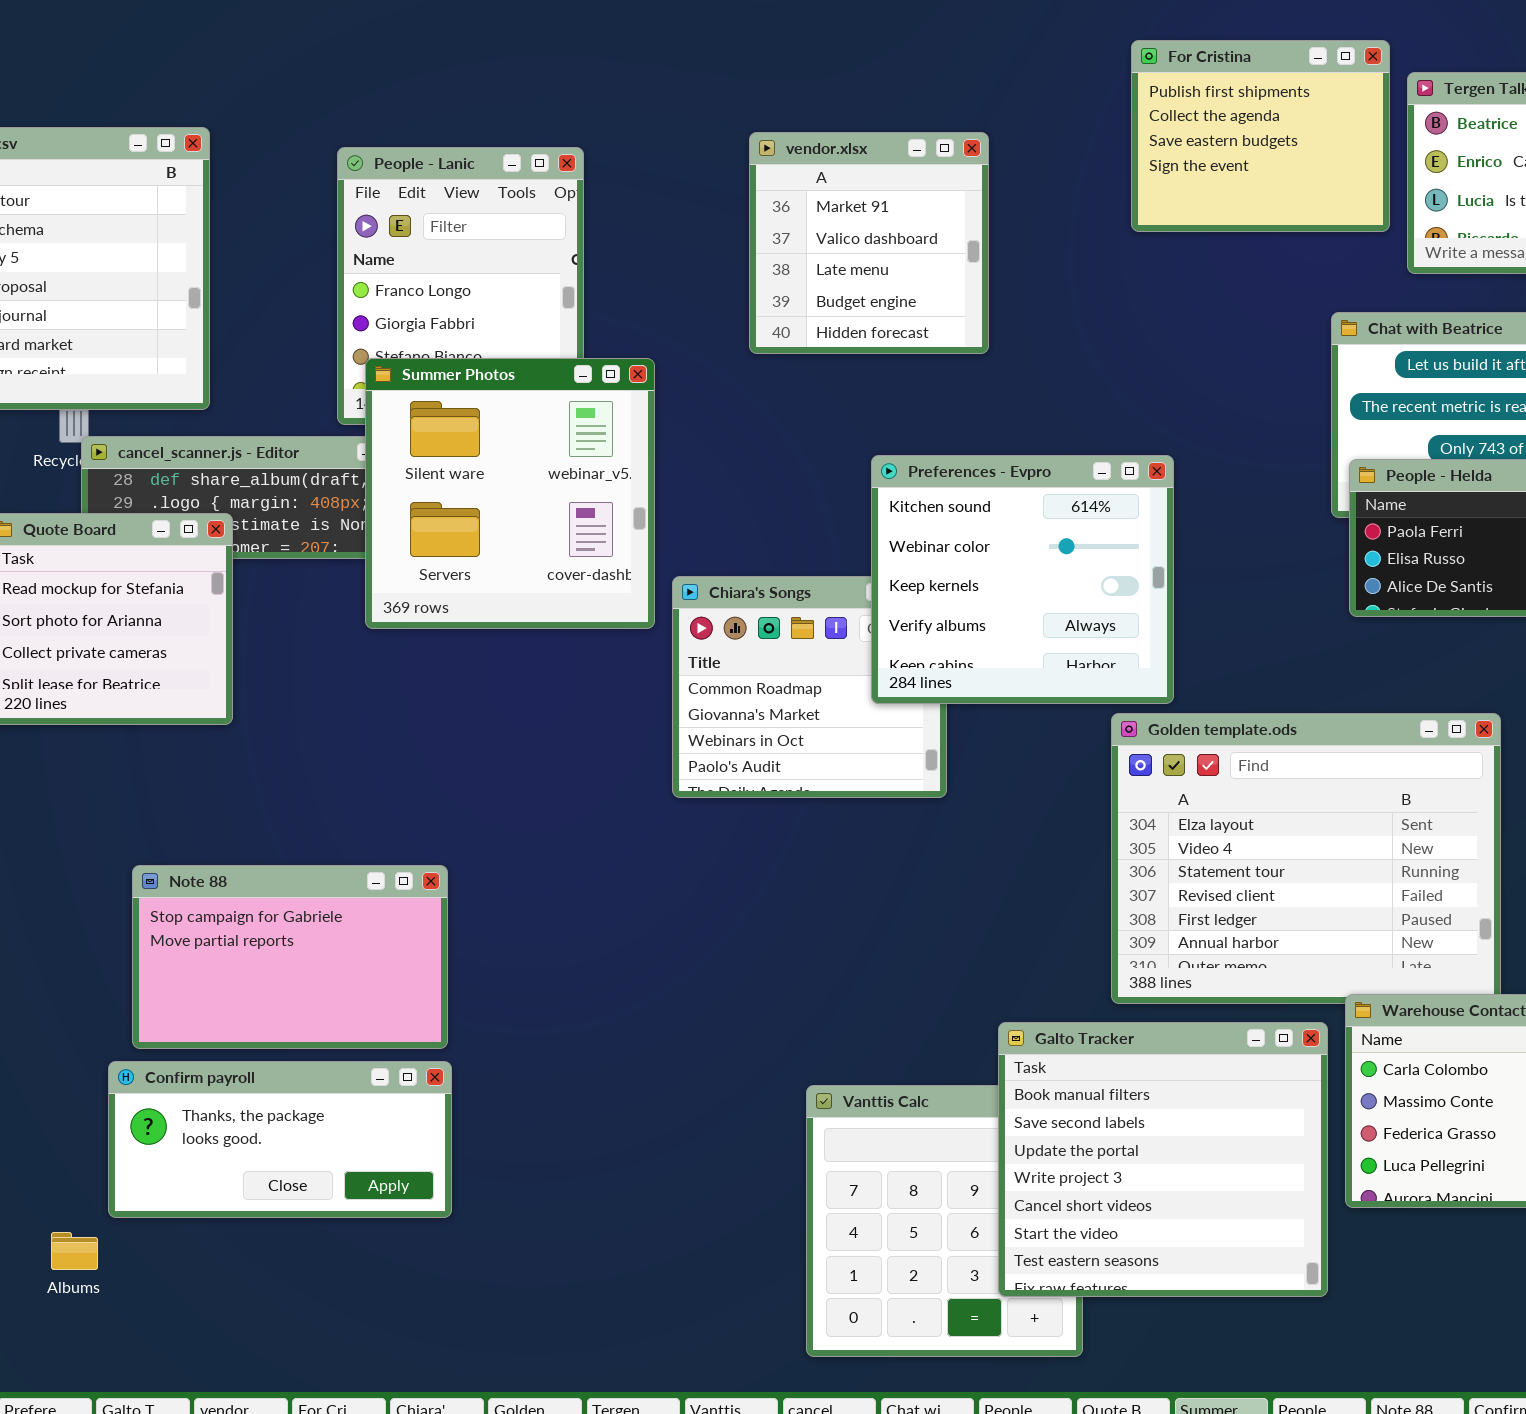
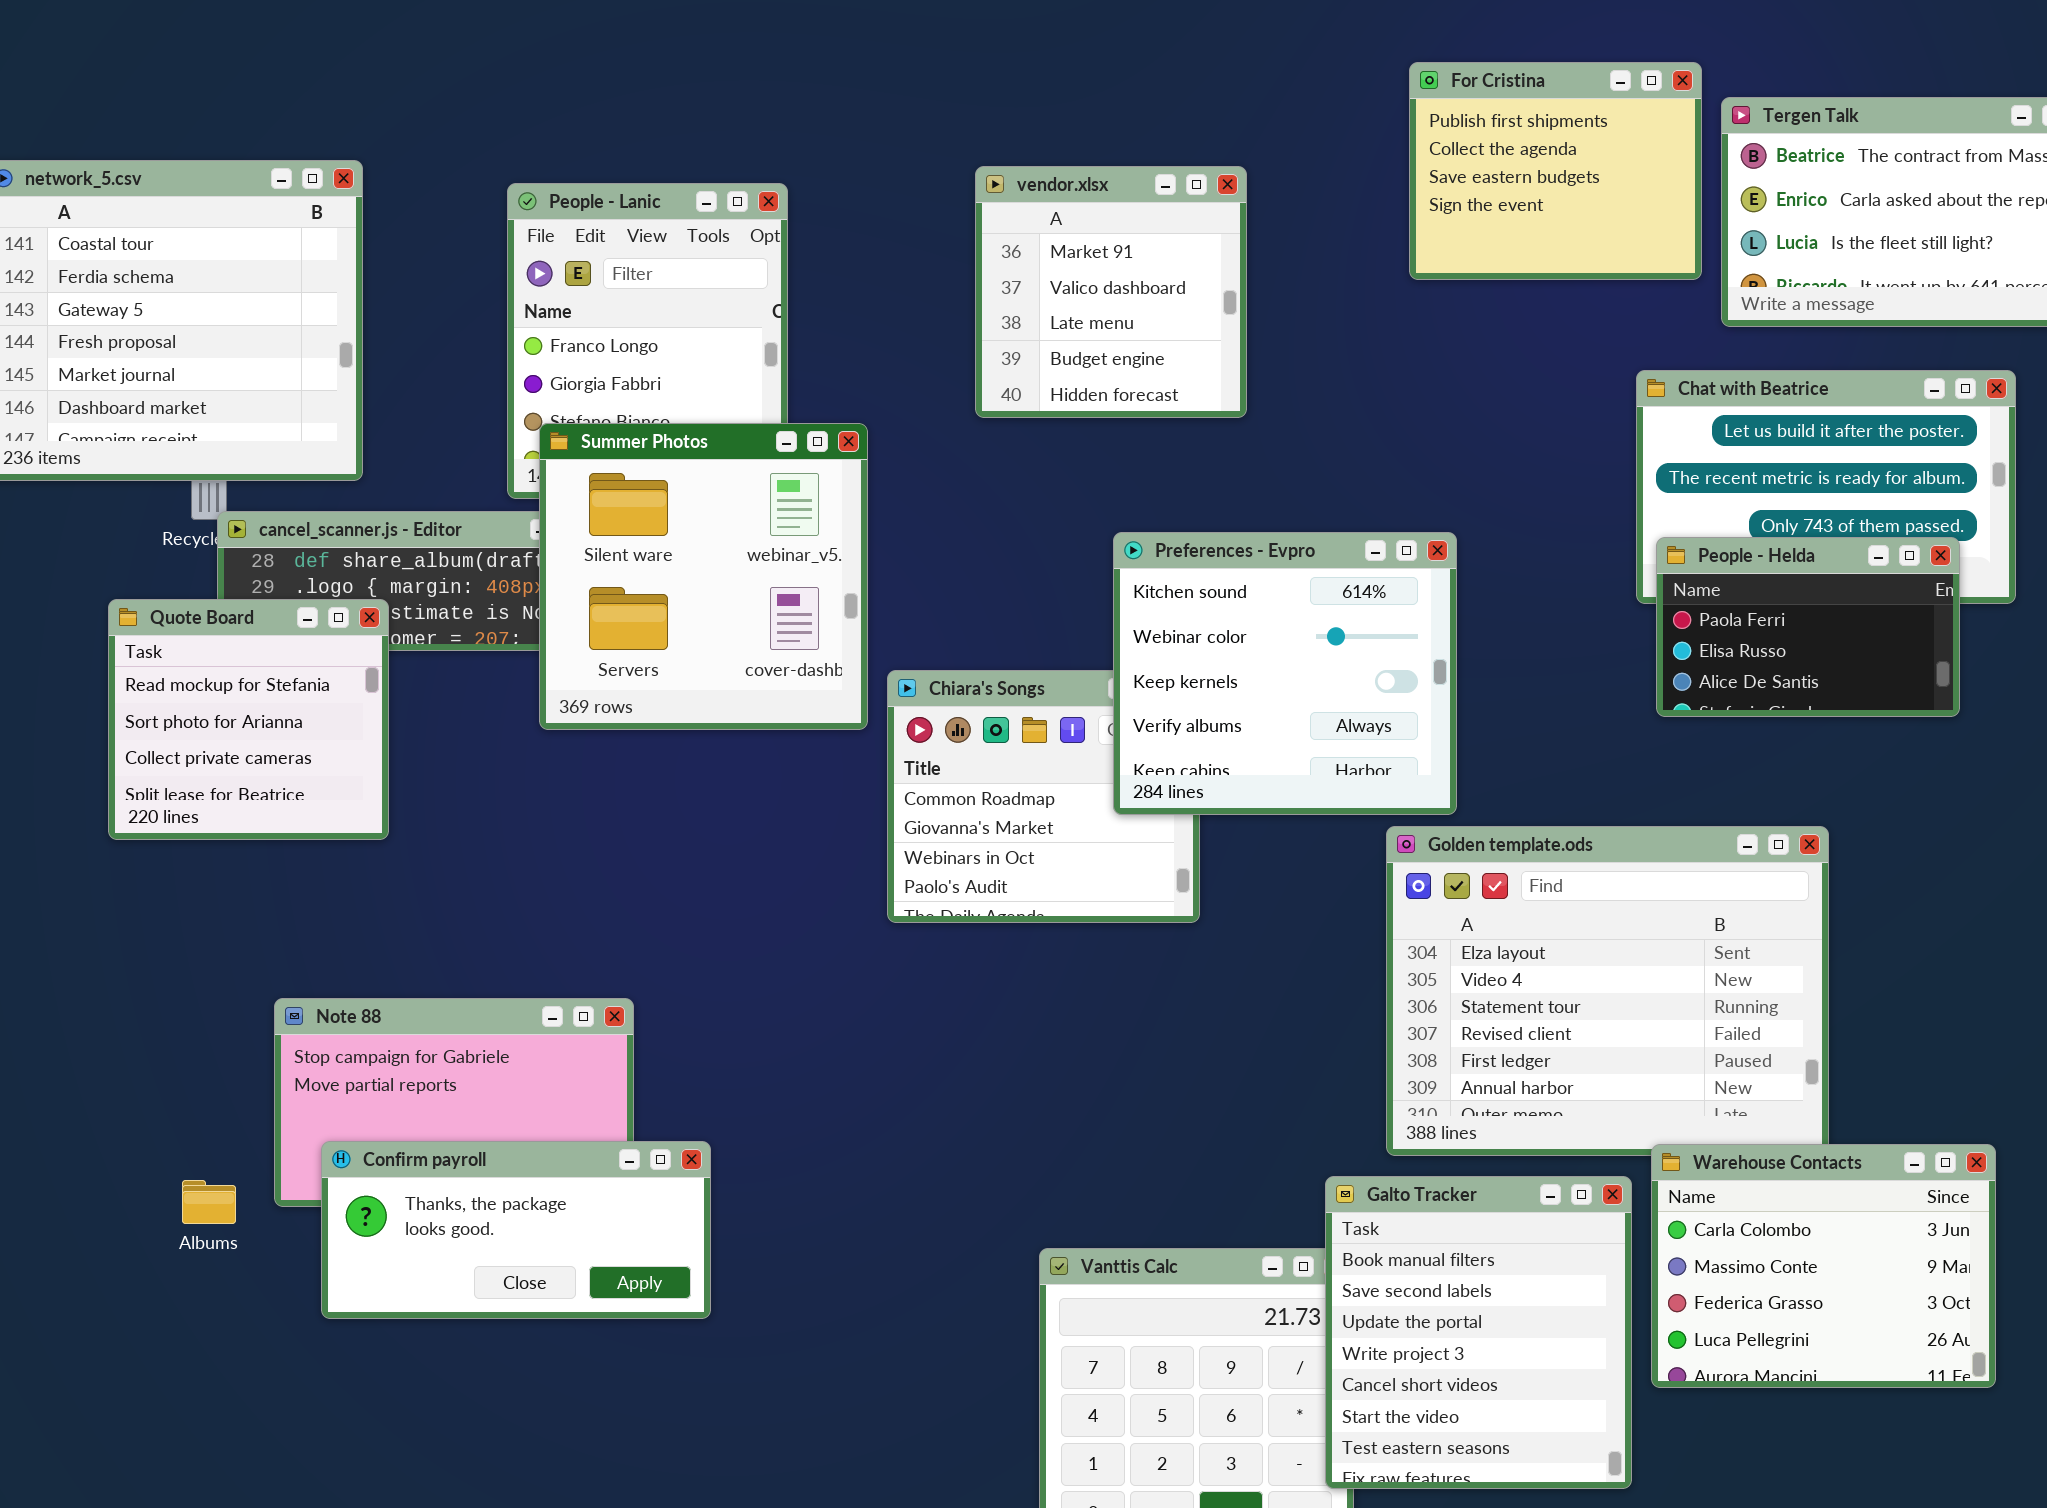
Galto Tracker: [998,1022,1328,1297] -> [1325,1176,1632,1489], resized
Confirm payroll: [108,1061,452,1218] -> [321,1141,711,1319], moved
Albums: [51,1232,98,1270] -> [182,1180,236,1224], moved

